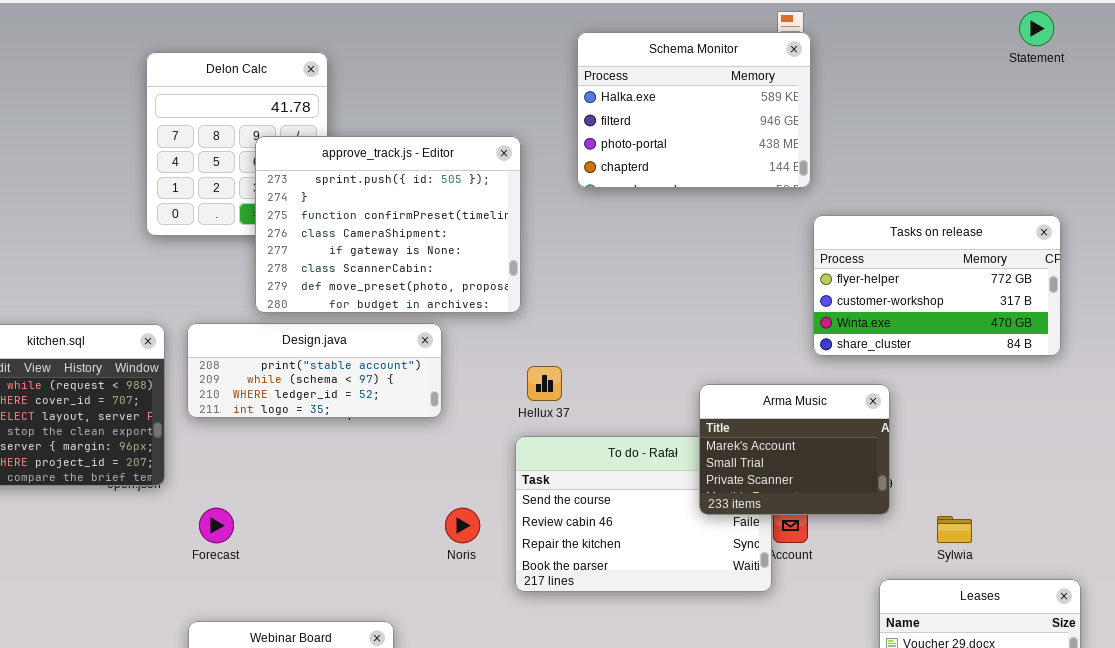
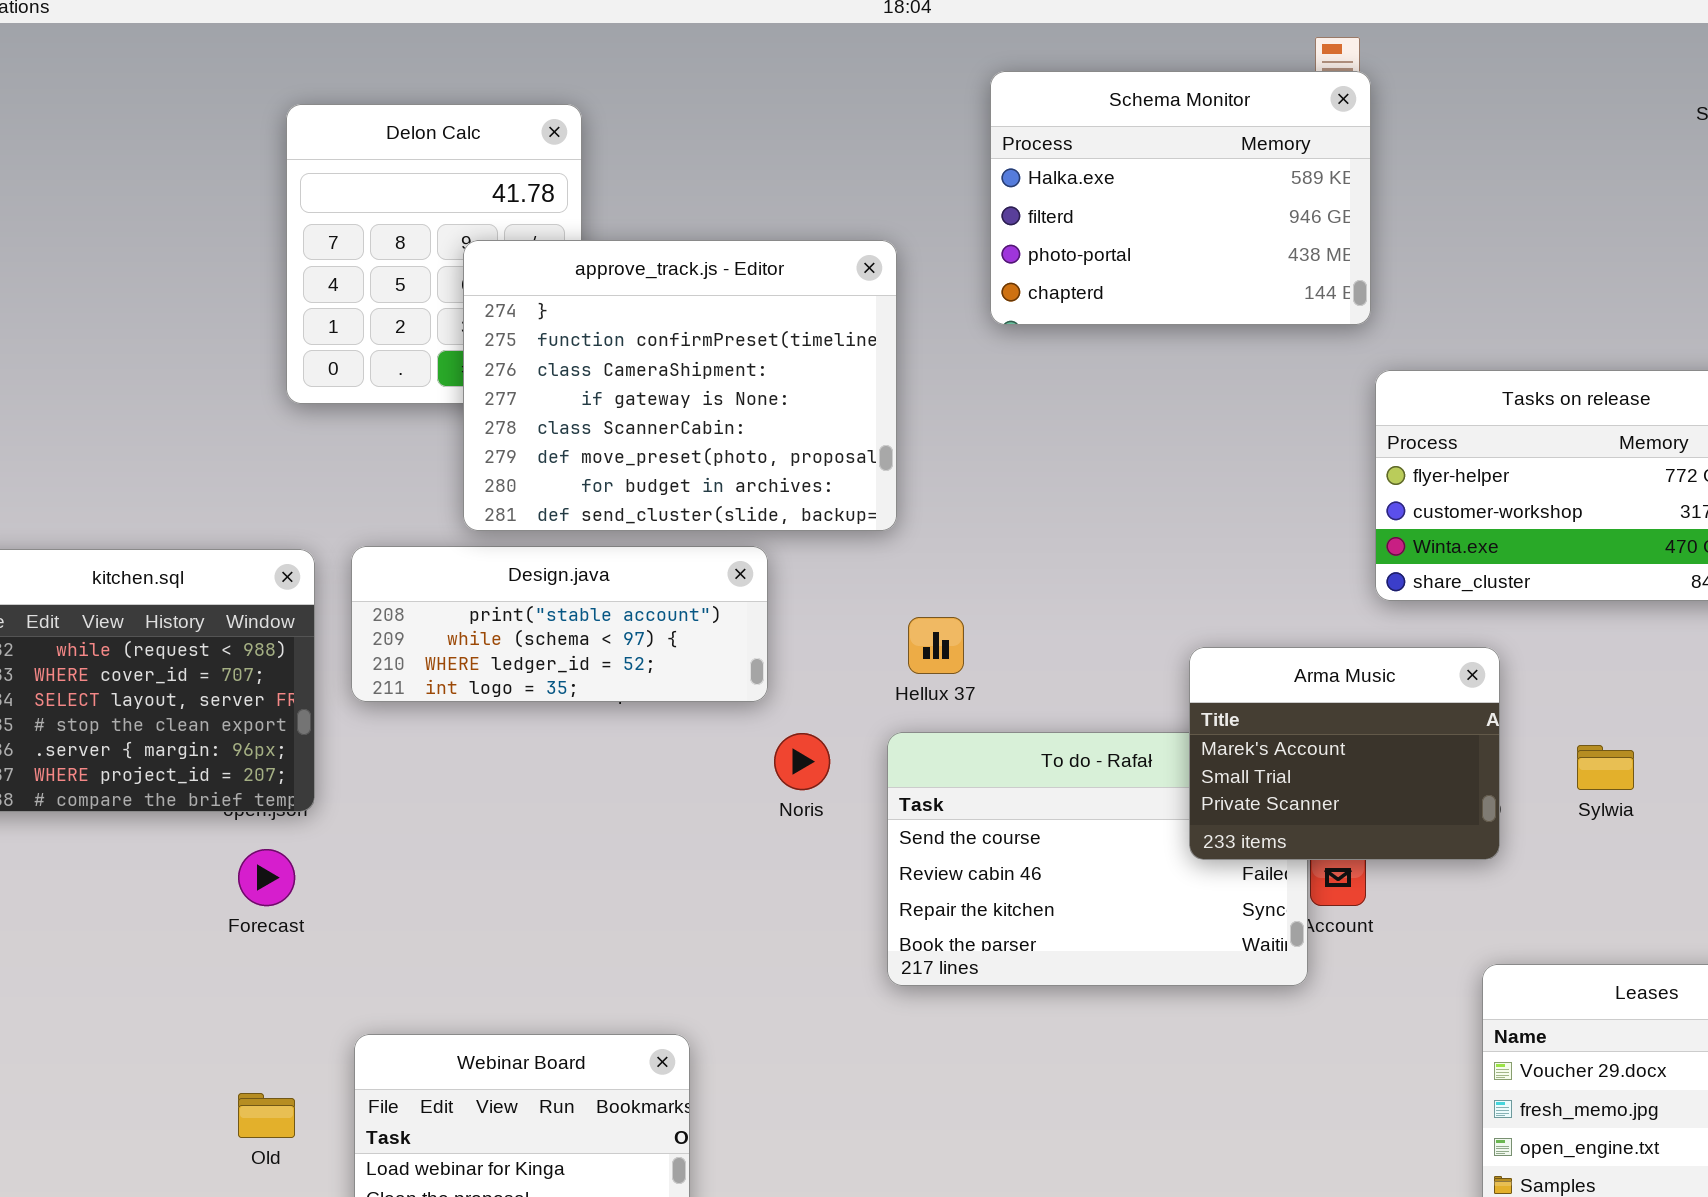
approve_track.js - Editor: [255,136,521,313] -> [463,240,897,531], scrolled down 1 row
Forecast: [199,508,234,543] -> [238,849,295,906], moved
Noris: [445,508,480,543] -> [774,733,830,790], moved
Sylwia: [937,516,972,543] -> [1577,745,1634,790], moved

